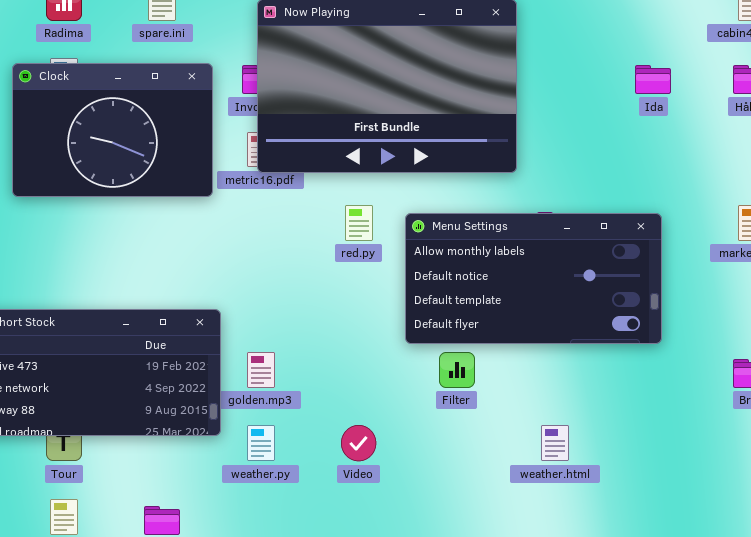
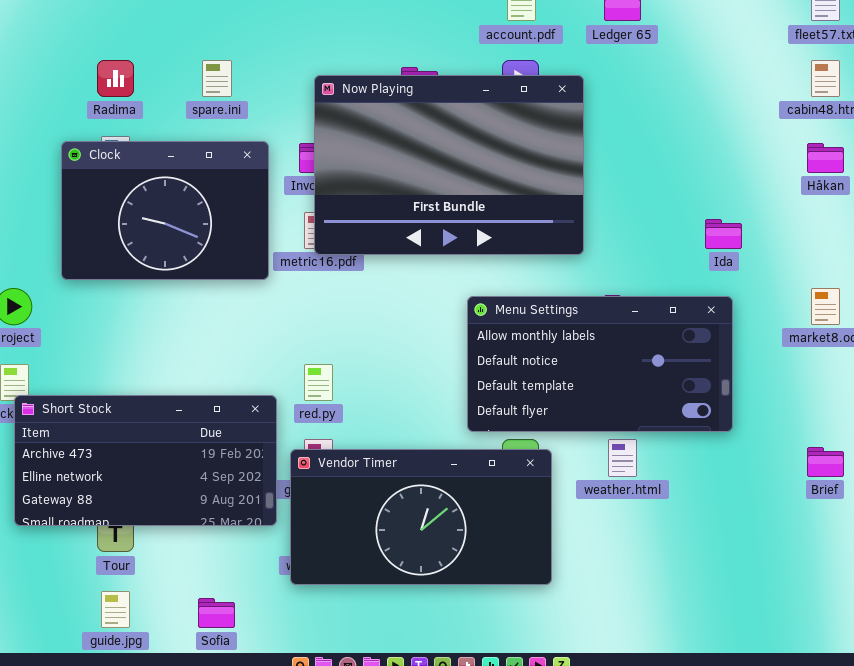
Ida: [635,65,671,94] -> [705,219,742,249], moved
red.py: [345,205,373,241] -> [304,364,333,401], moved
Vendor Timer: none -> [290,449,552,585], opened
weather.html: [541,425,569,461] -> [608,439,637,477], moved

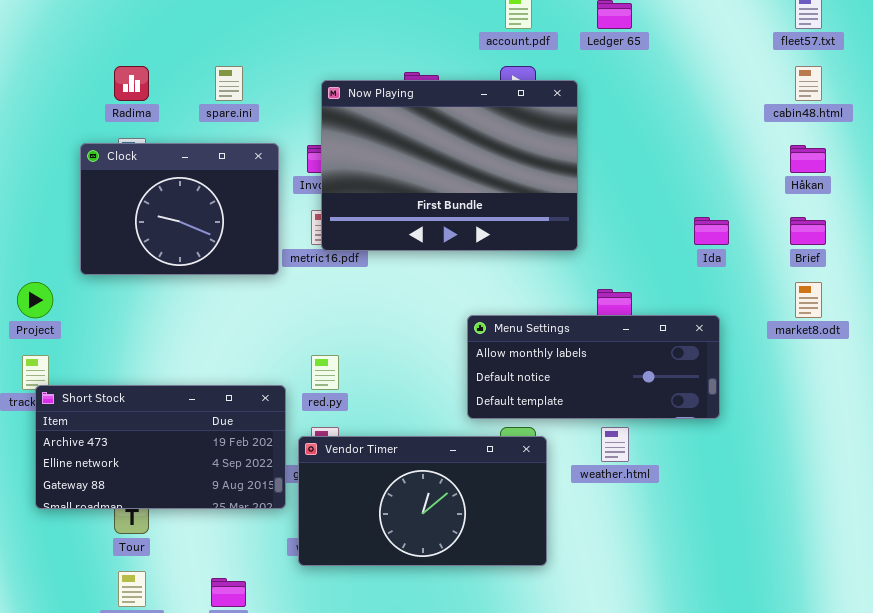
Menu Settings: [467,296,733,432] -> [467,315,720,419], resized
Brief: [807,447,844,477] -> [790,217,826,245], moved

